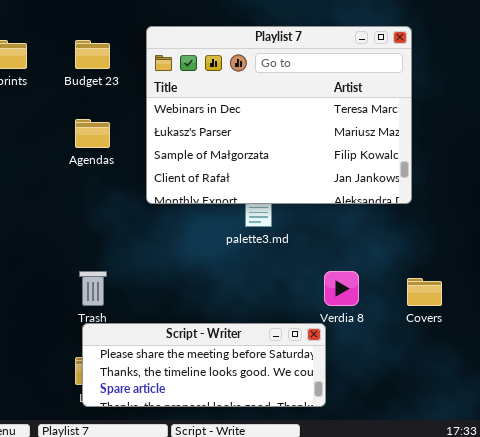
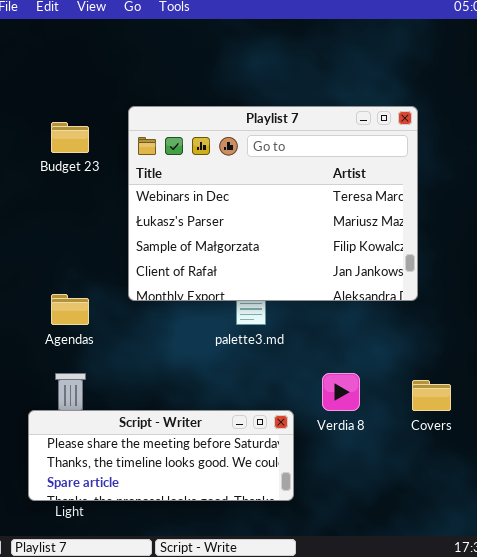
Agendas: [75,119,110,148] -> [51,294,89,325], moved
Script - Writer: [82,323,326,407] -> [28,410,294,501], moved

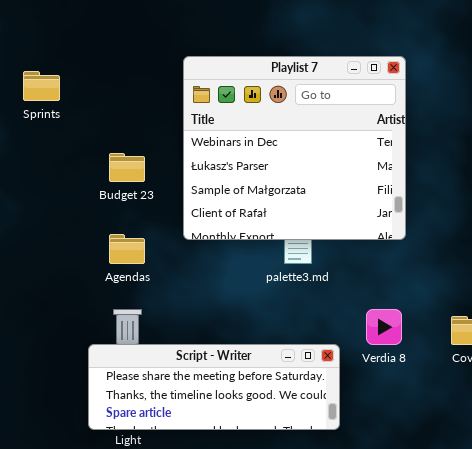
Playlist 7: [128,106,418,301] -> [183,56,406,240], resized
Budget 23: [51,122,89,153] -> [109,153,145,182], moved

